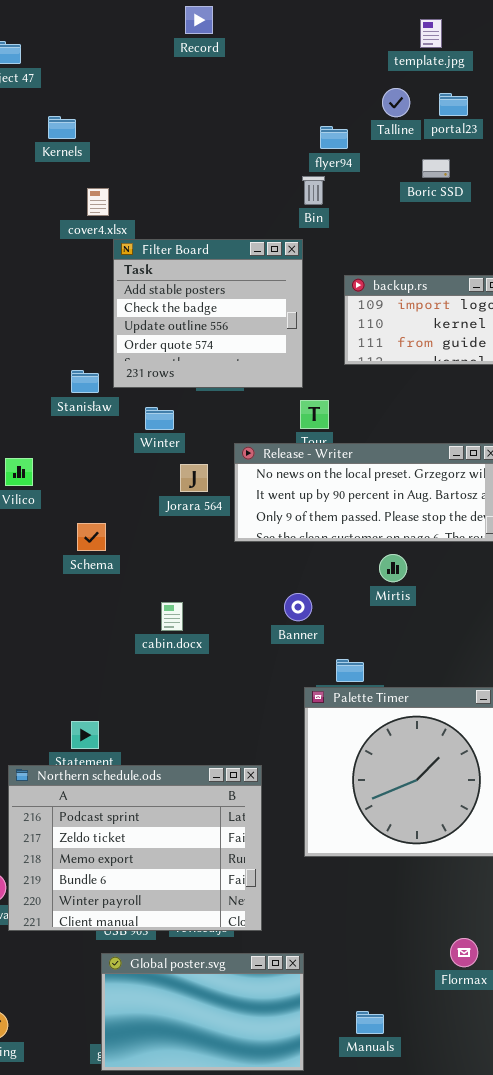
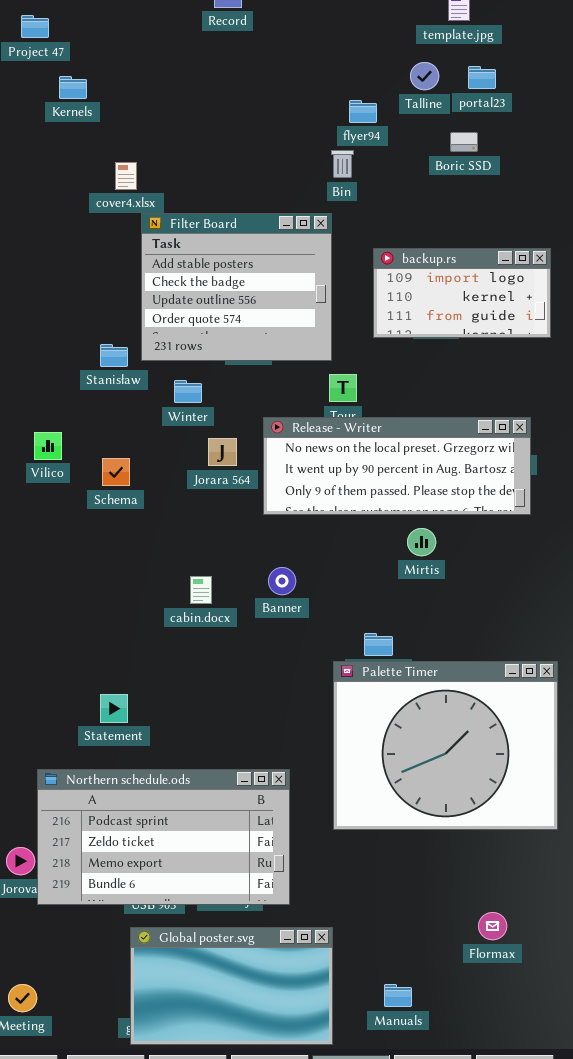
Kernels: [48,116,76,139] -> [59,76,87,99], moved
Schema: [77,523,106,551] -> [102,458,130,486], moved
Banner: [284,593,312,621] -> [268,567,296,595], moved
Northern schedule.ods: [8,765,262,931] -> [37,769,290,905], resized

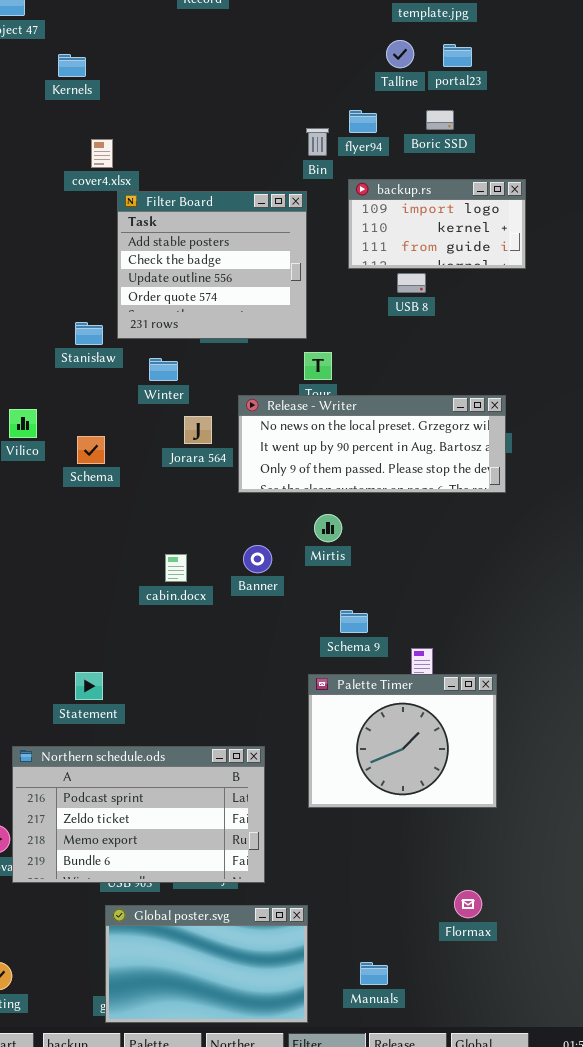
Kernels: [59,76,87,99] -> [58,54,86,77], moved
flyer94: [349,100,377,123] -> [349,110,377,133], moved
backup.rs: [373,248,551,338] -> [348,179,526,269], moved
Mirtis: [407,528,436,556] -> [314,514,342,542], moved
Palette Timer: [333,661,558,830] -> [308,674,497,808], resized

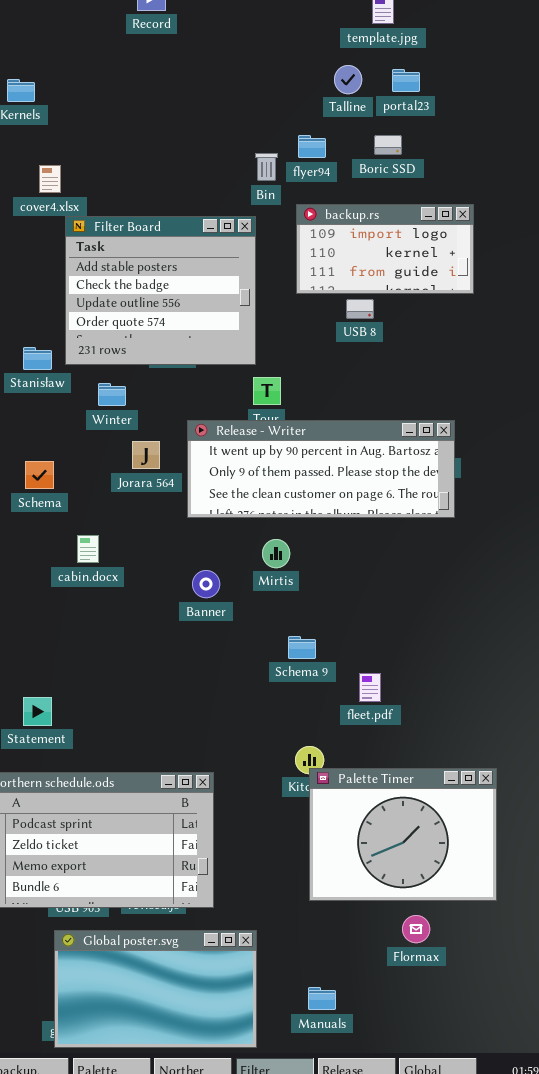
Release - Writer: [238,395,506,493] -> [187,420,455,518], scrolled down 1 row
cabin.docx: [165,554,187,582] -> [77,535,99,563], moved
Palette Timer: [308,674,497,808] -> [309,768,497,901], moved

